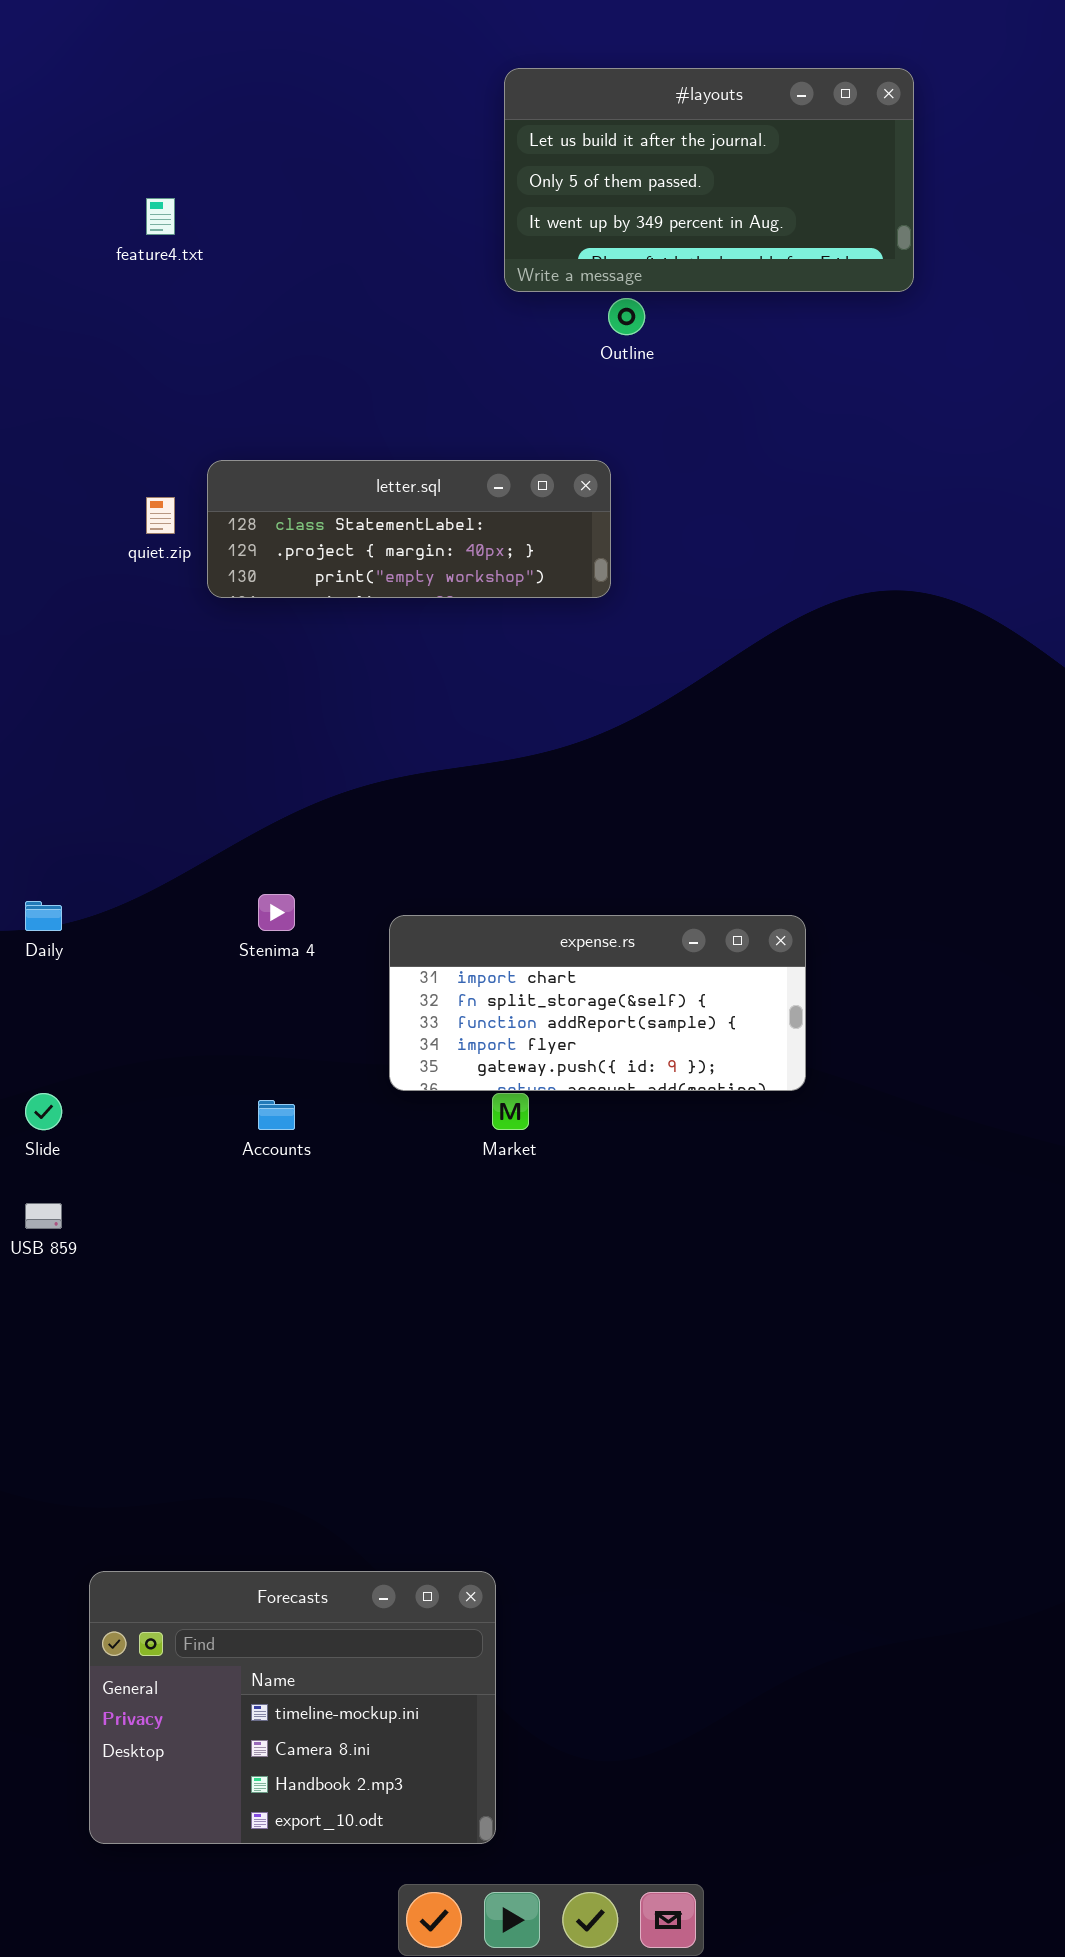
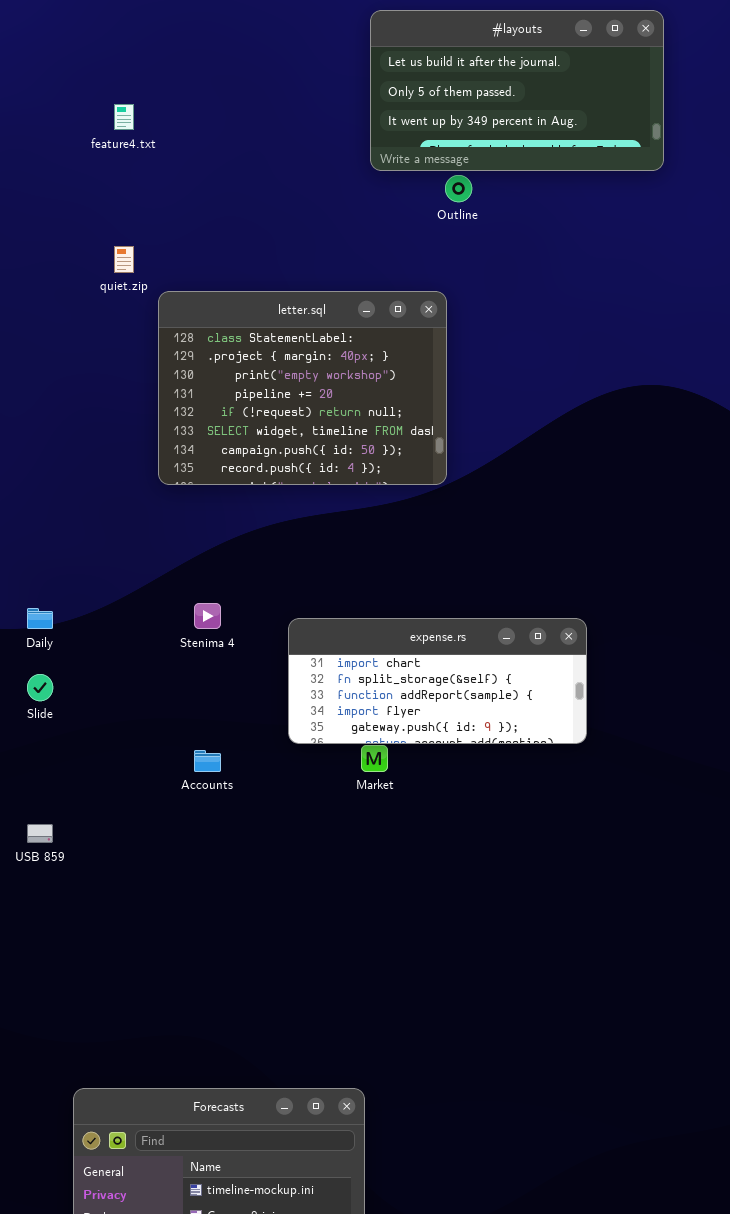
letter.sql: [207,460,611,598] -> [158,291,447,485], resized
quiet.zip: [146,497,175,534] -> [114,246,134,273], moved
Slide: [25,1093,62,1130] -> [27,674,53,701], moved

